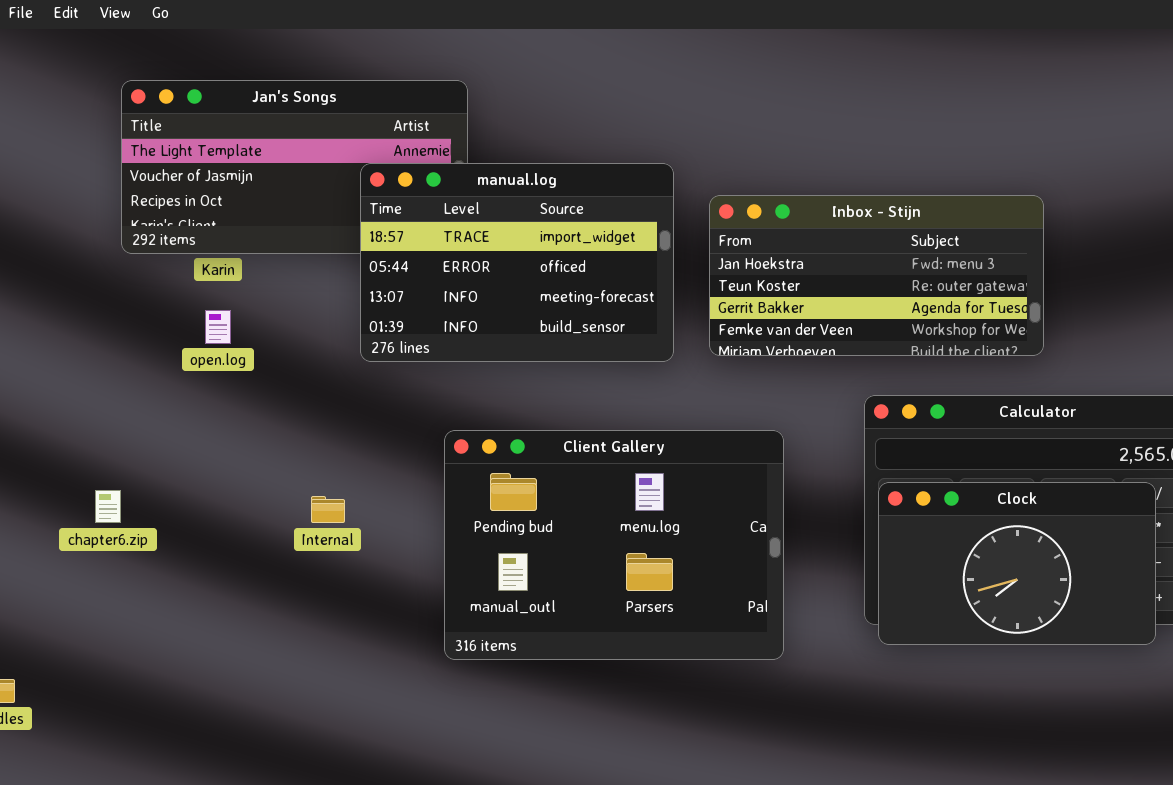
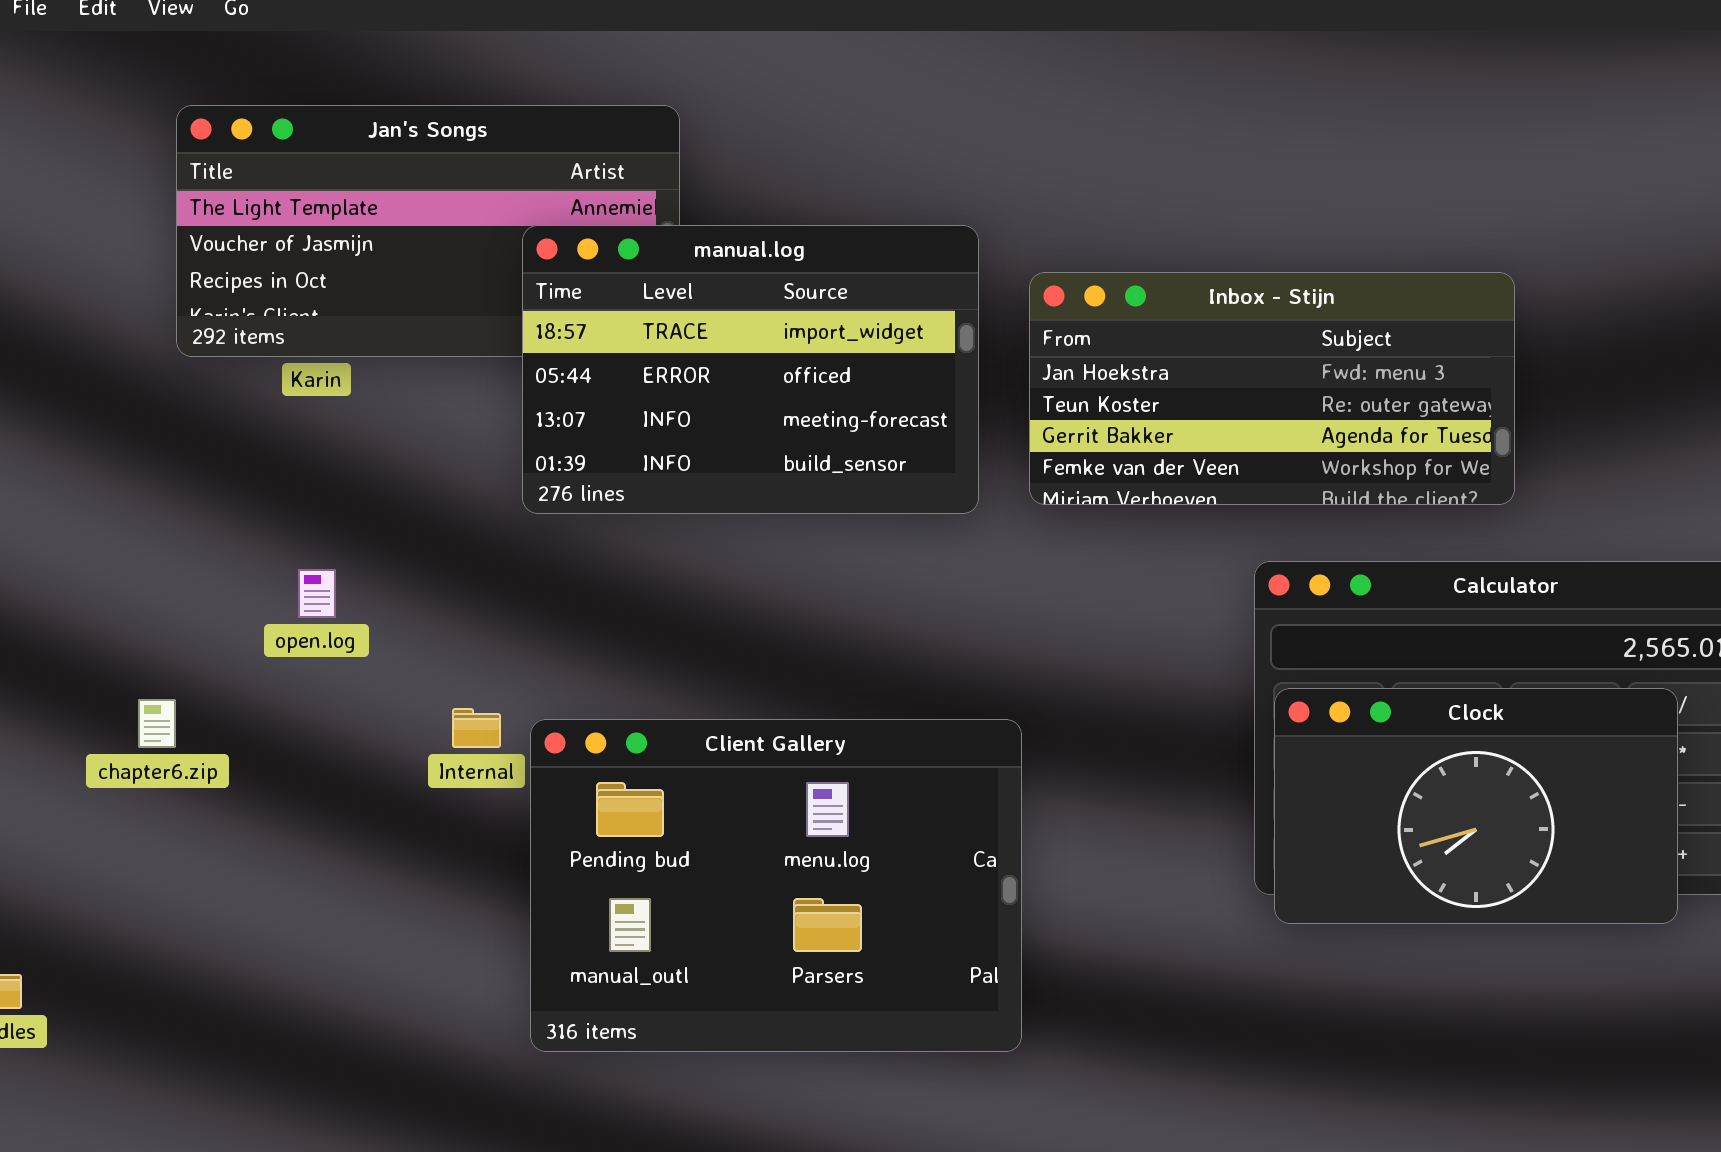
open.log: [205,310,231,344] -> [298,569,336,618], moved
Client Gallery: [444,430,784,660] -> [530,719,1022,1052], moved

